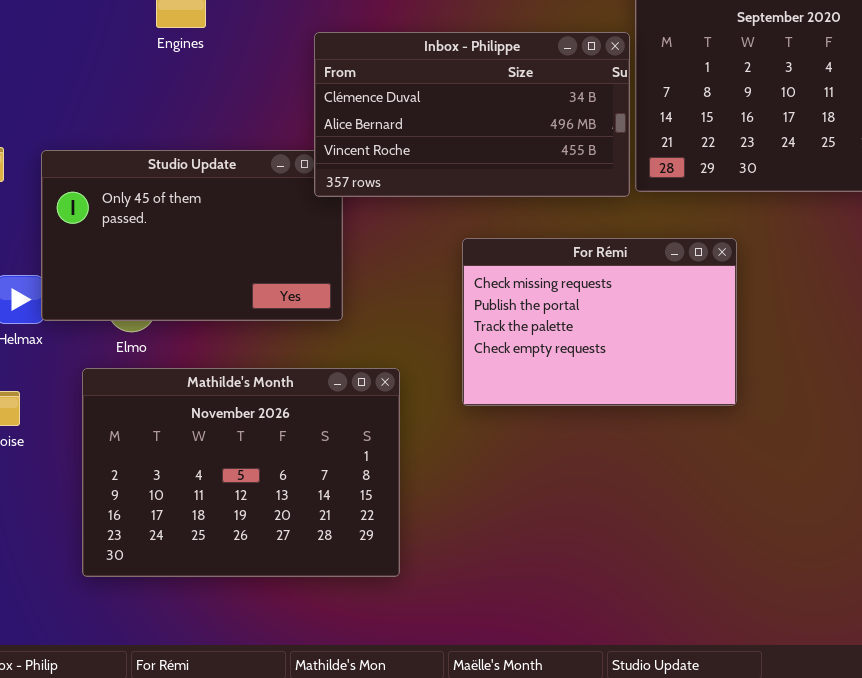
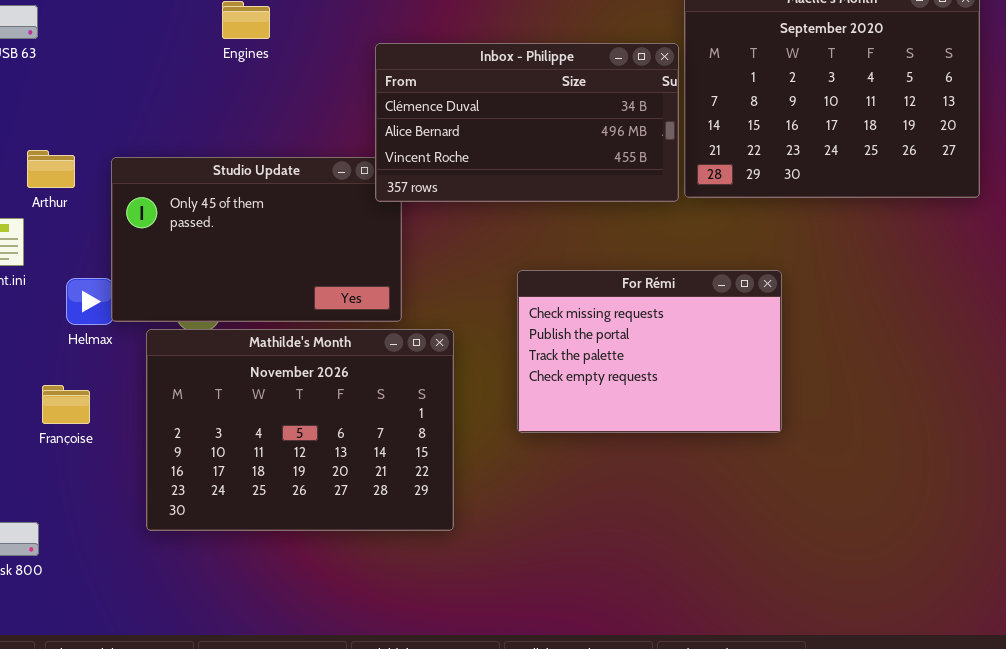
For Rémi: [462,238,737,406] -> [517,270,782,433], moved
Mathilde's Month: [82,368,400,577] -> [146,329,454,531], moved

